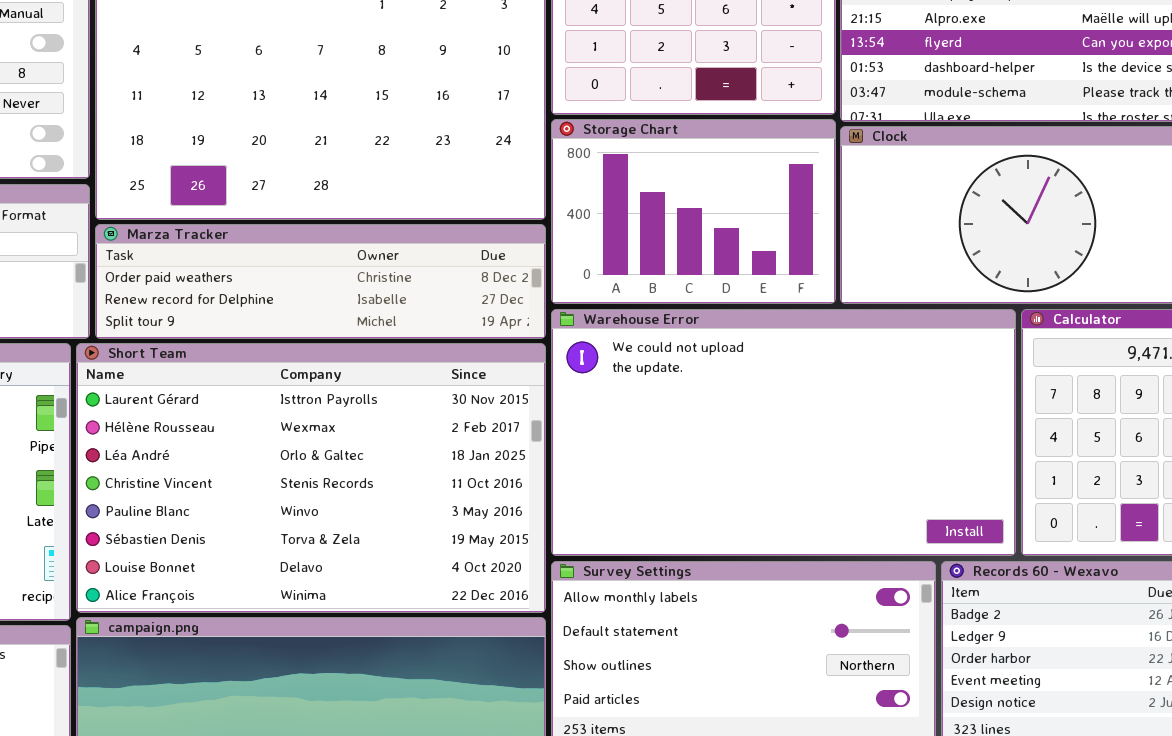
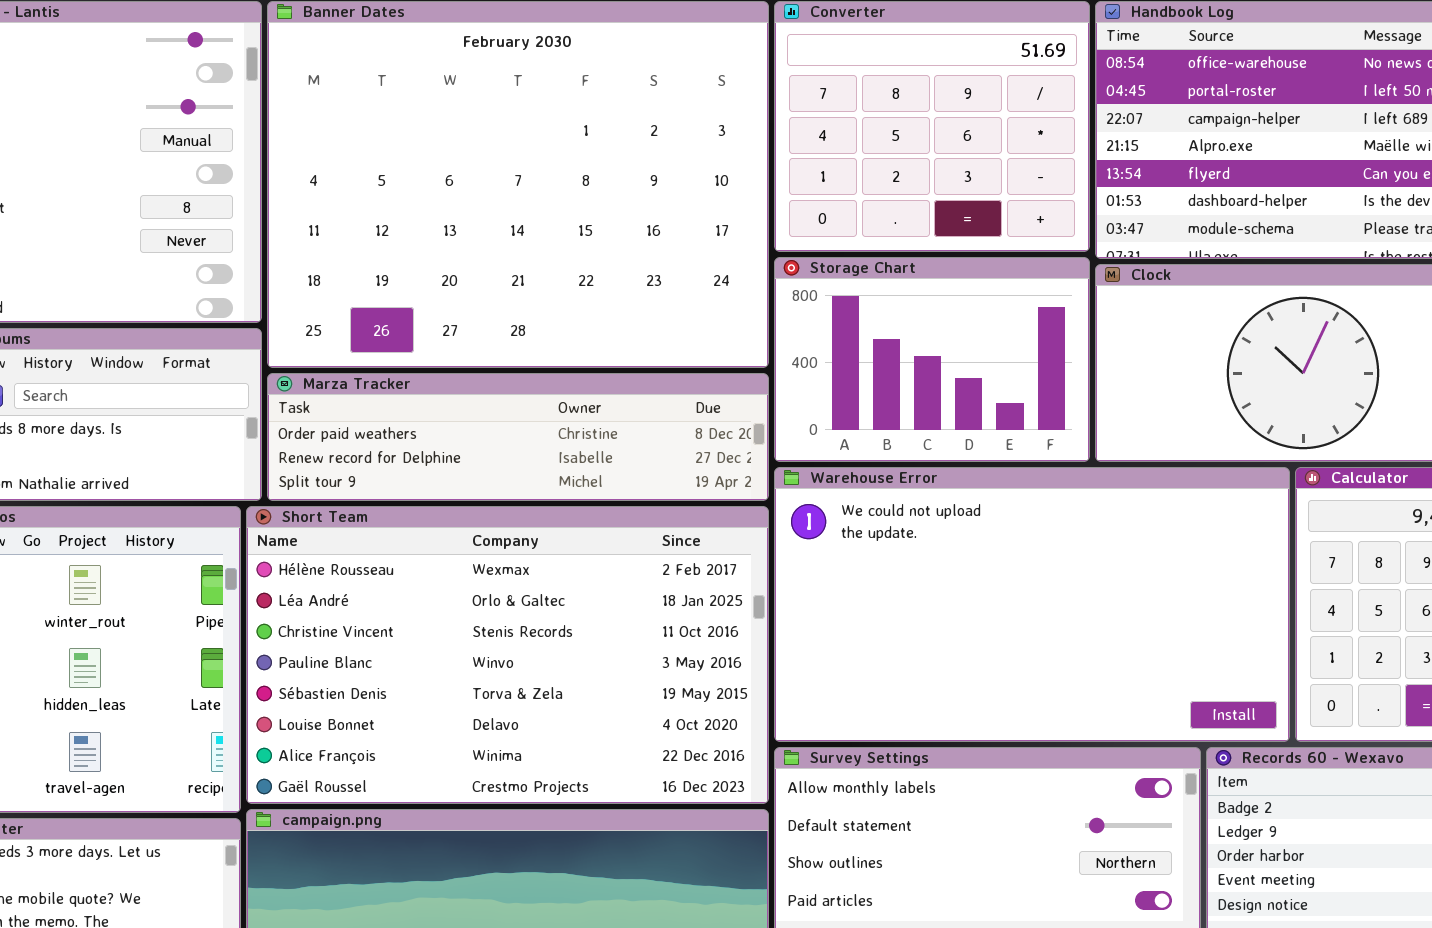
Short Team: [76,343,546,613] -> [246,506,769,804], scrolled down 1 row

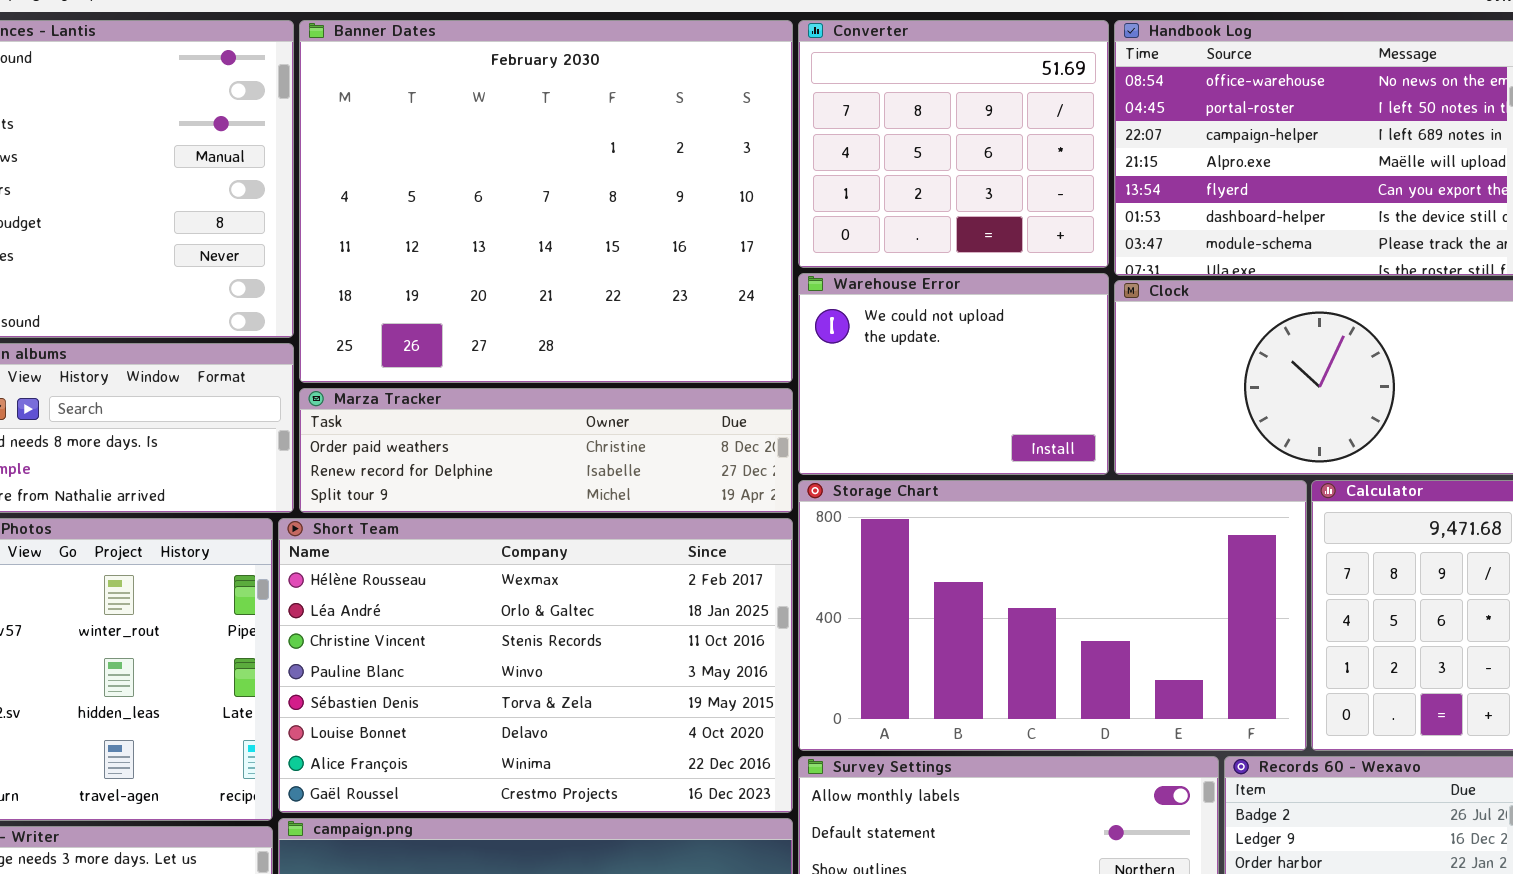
Storage Chart: [774,257,1090,462] -> [798,480,1307,751], moved, resized
Warehouse Error: [774,467,1290,742] -> [798,273,1109,475], moved, resized

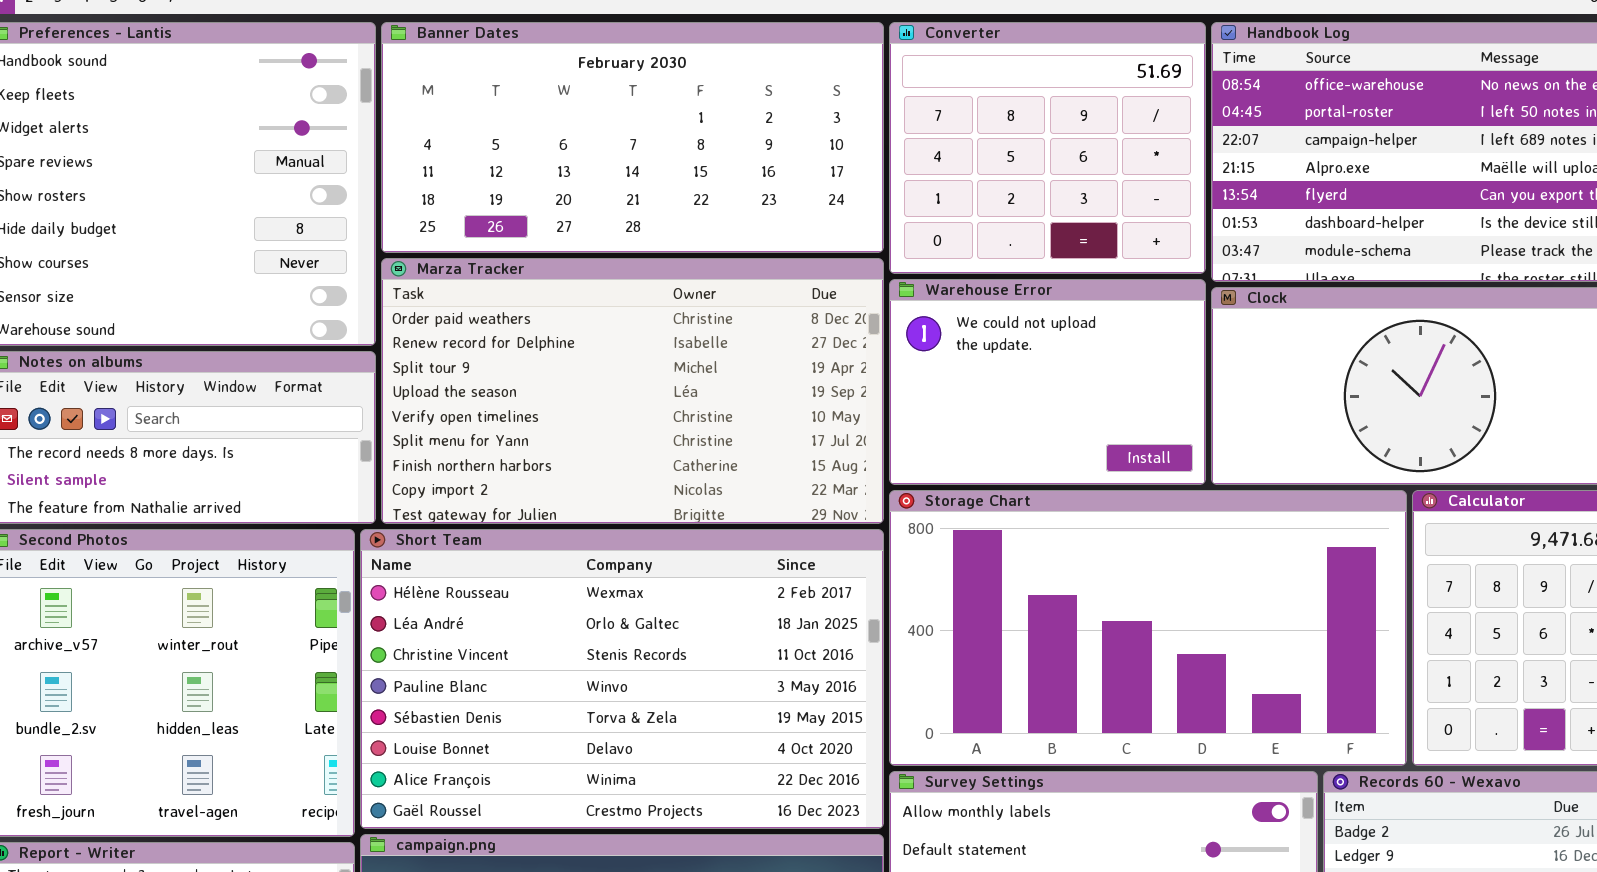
Banner Dates: [299,20,793,383] -> [381,22,884,253], resized
Marza Tracker: [299,388,793,513] -> [381,258,884,524], resized

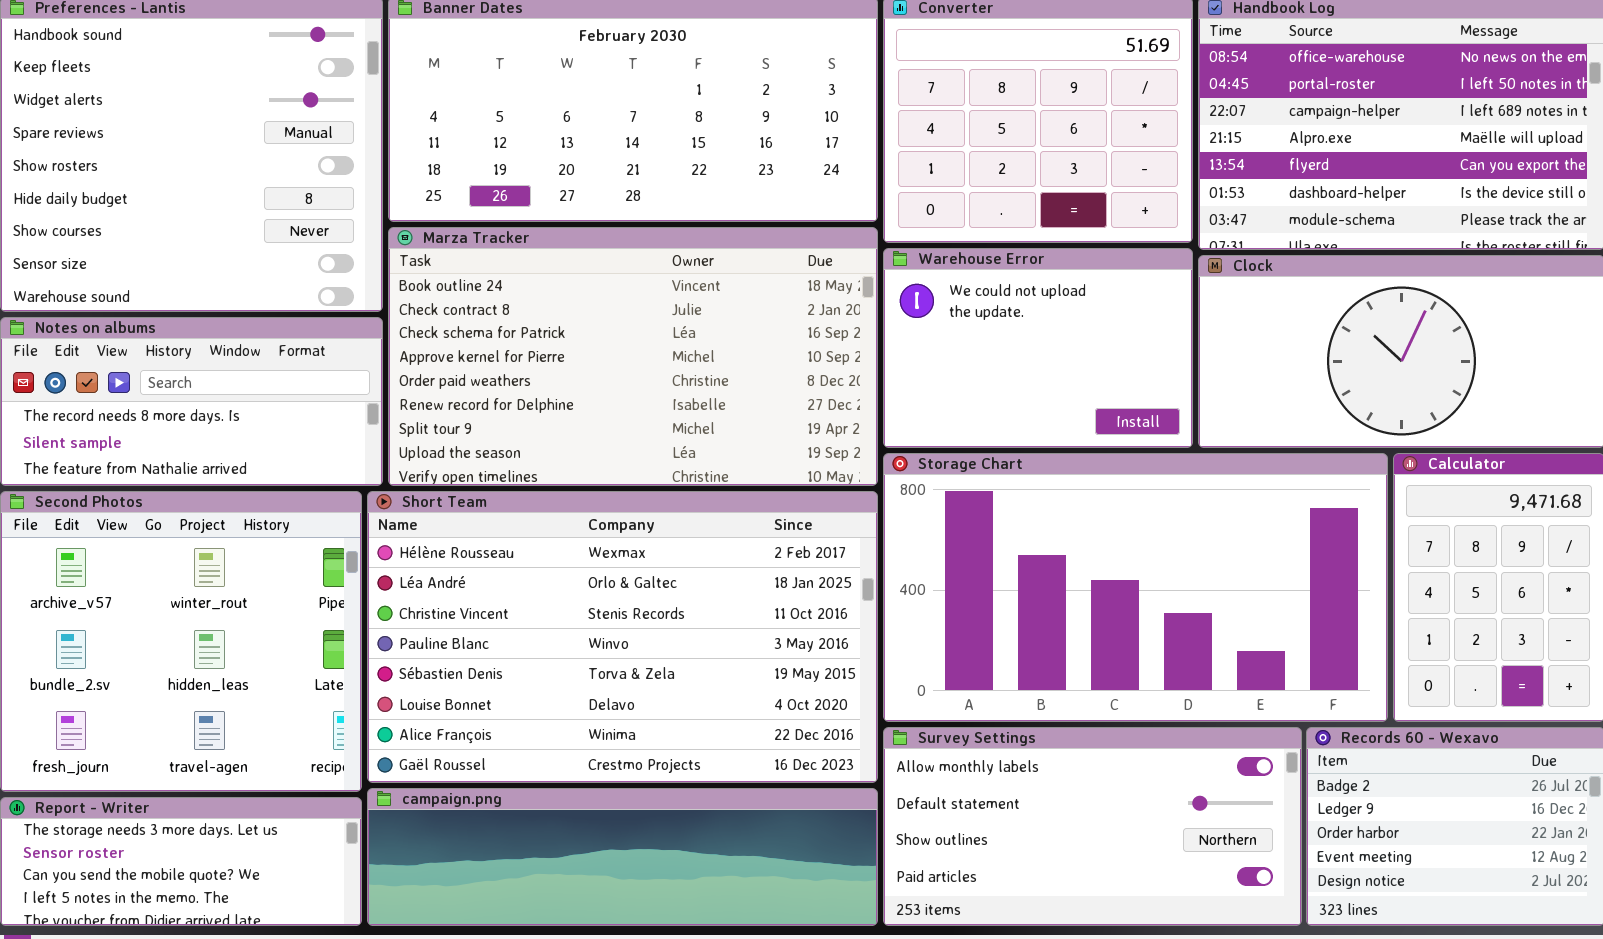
Marza Tracker: [381,258,884,524] -> [388,227,878,486], scrolled up 4 rows

